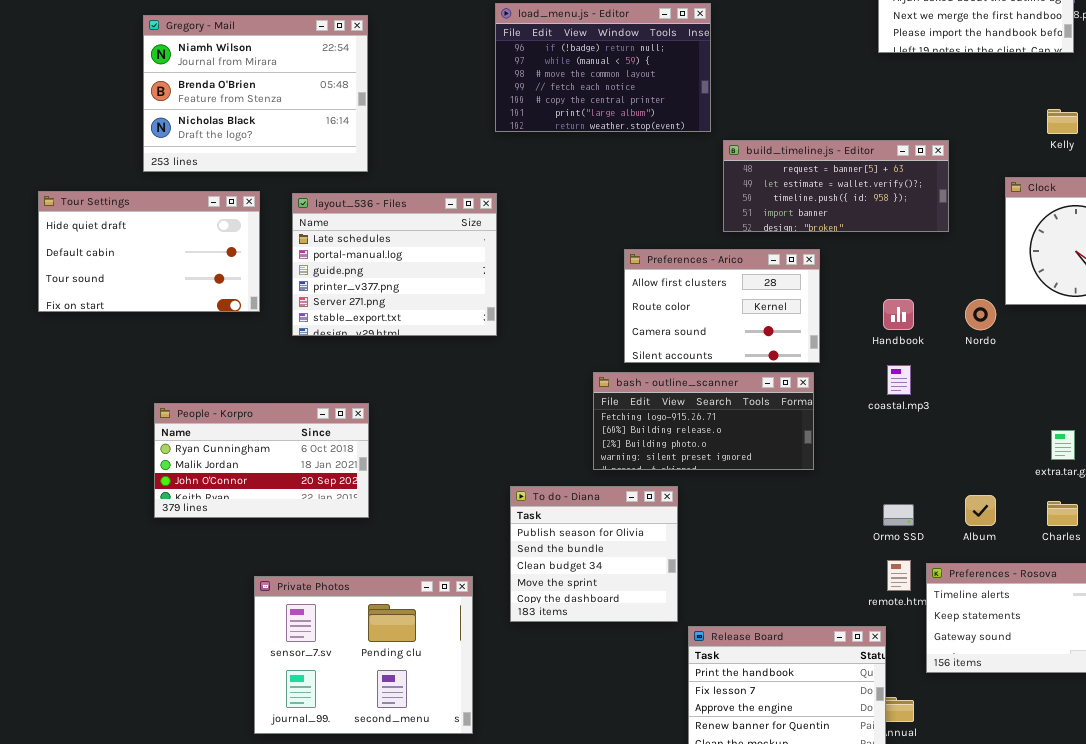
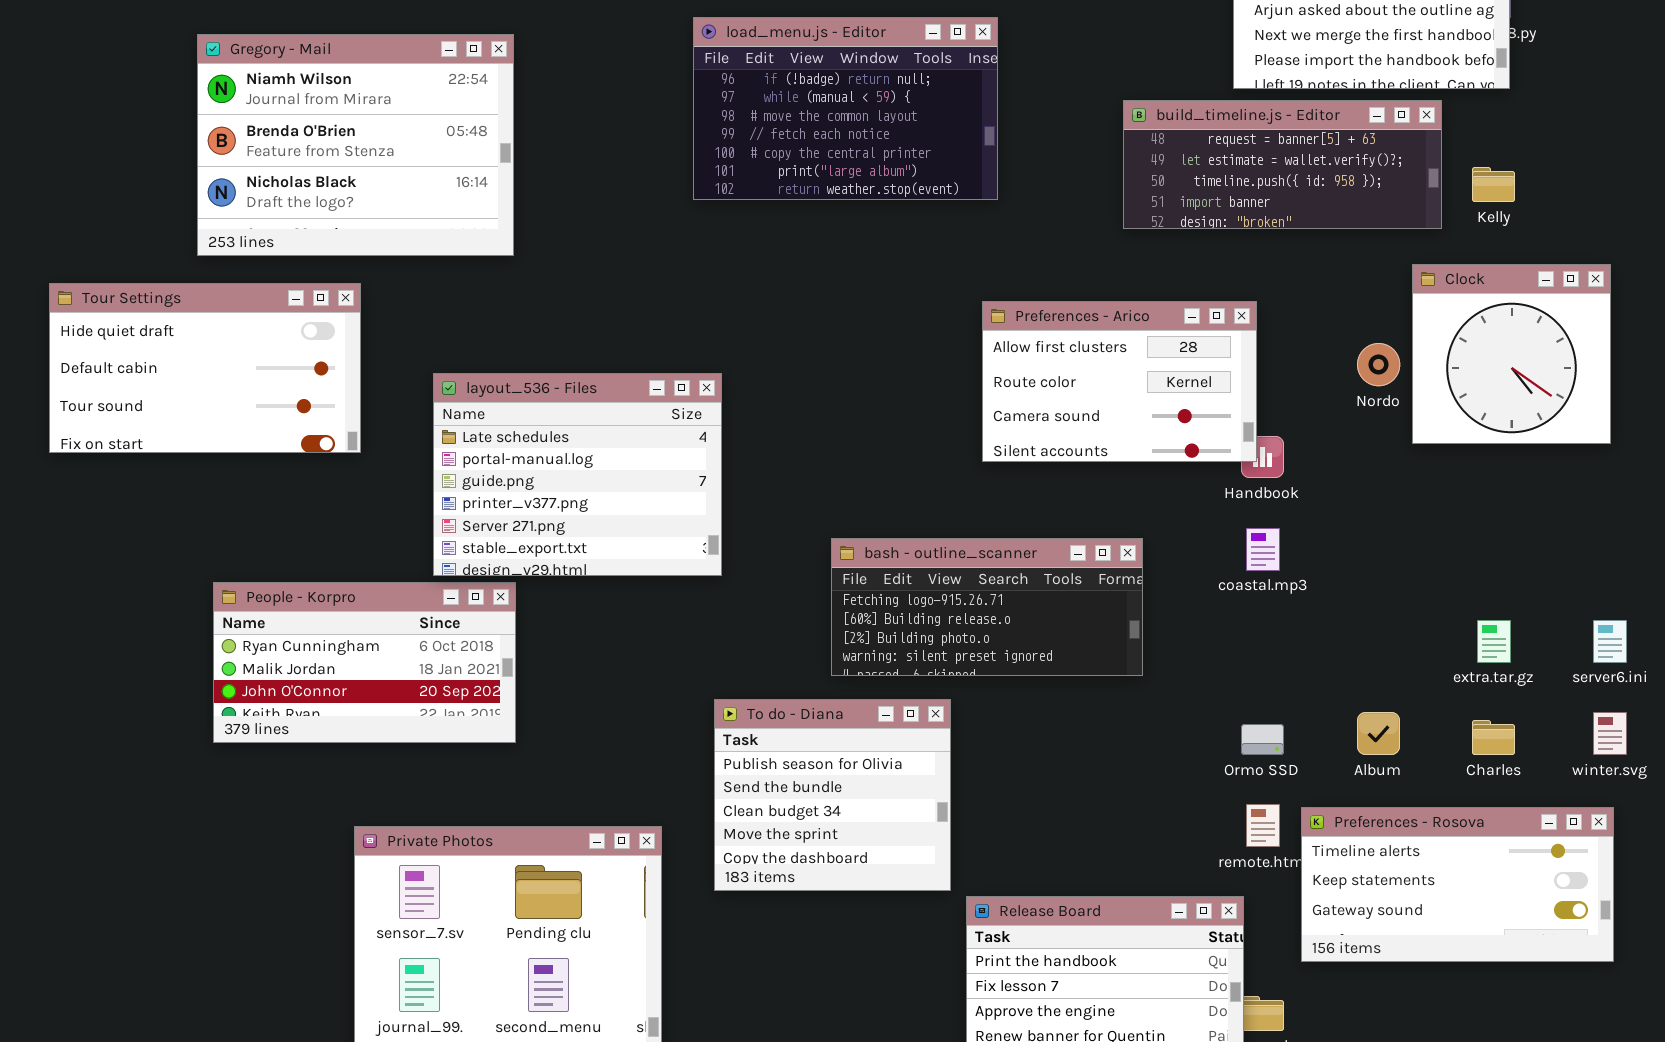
build_timeline.js - Editor: [723,140,949,232] -> [1123,100,1442,229], moved
layout_536 - Files: [292,193,497,336] -> [433,373,722,576], moved
Preferences - Arico: [624,249,820,363] -> [982,301,1257,462], moved
Nordo: [965,299,996,330] -> [1357,343,1400,386], moved

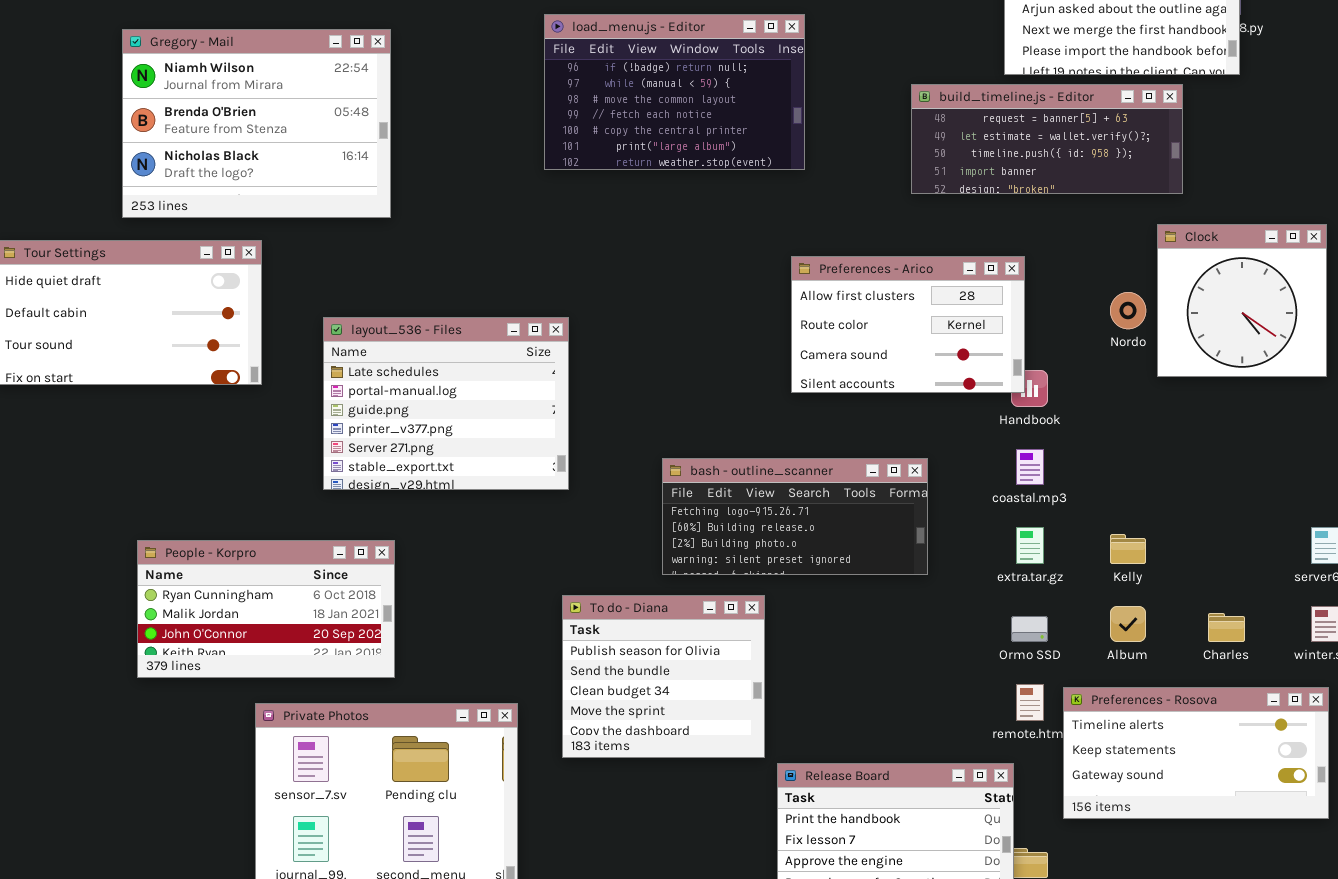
Kelly: [1472,167,1515,202] -> [1110,534,1146,564], moved
People - Korpro: [213,582,516,743] -> [137,540,395,678], moved
extra.tar.gz: [1477,620,1511,663] -> [1016,527,1044,564], moved

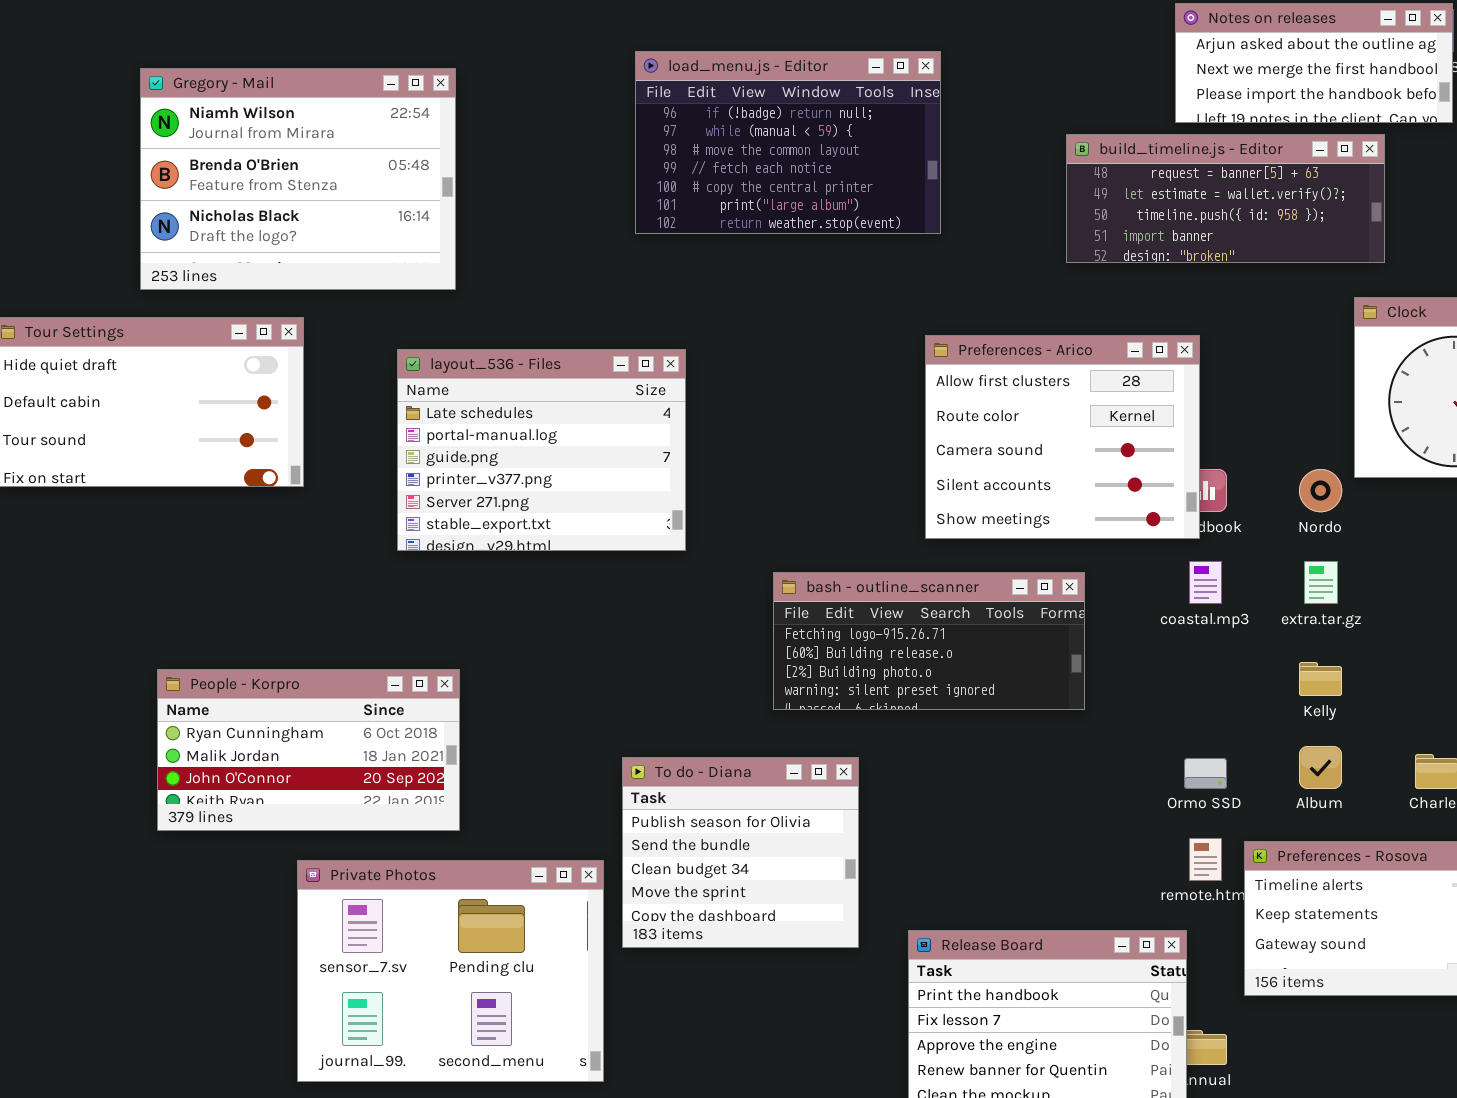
Preferences - Arico: [791,256,1025,393] -> [925,335,1200,539], resized
Nordo: [1110,292,1146,329] -> [1299,469,1342,512], moved
layout_536 - Files: [323,317,569,490] -> [397,349,686,551], moved
extra.tar.gz: [1016,527,1044,564] -> [1304,561,1338,604], moved
To do - Diana: [562,595,765,758] -> [622,757,859,948], moved

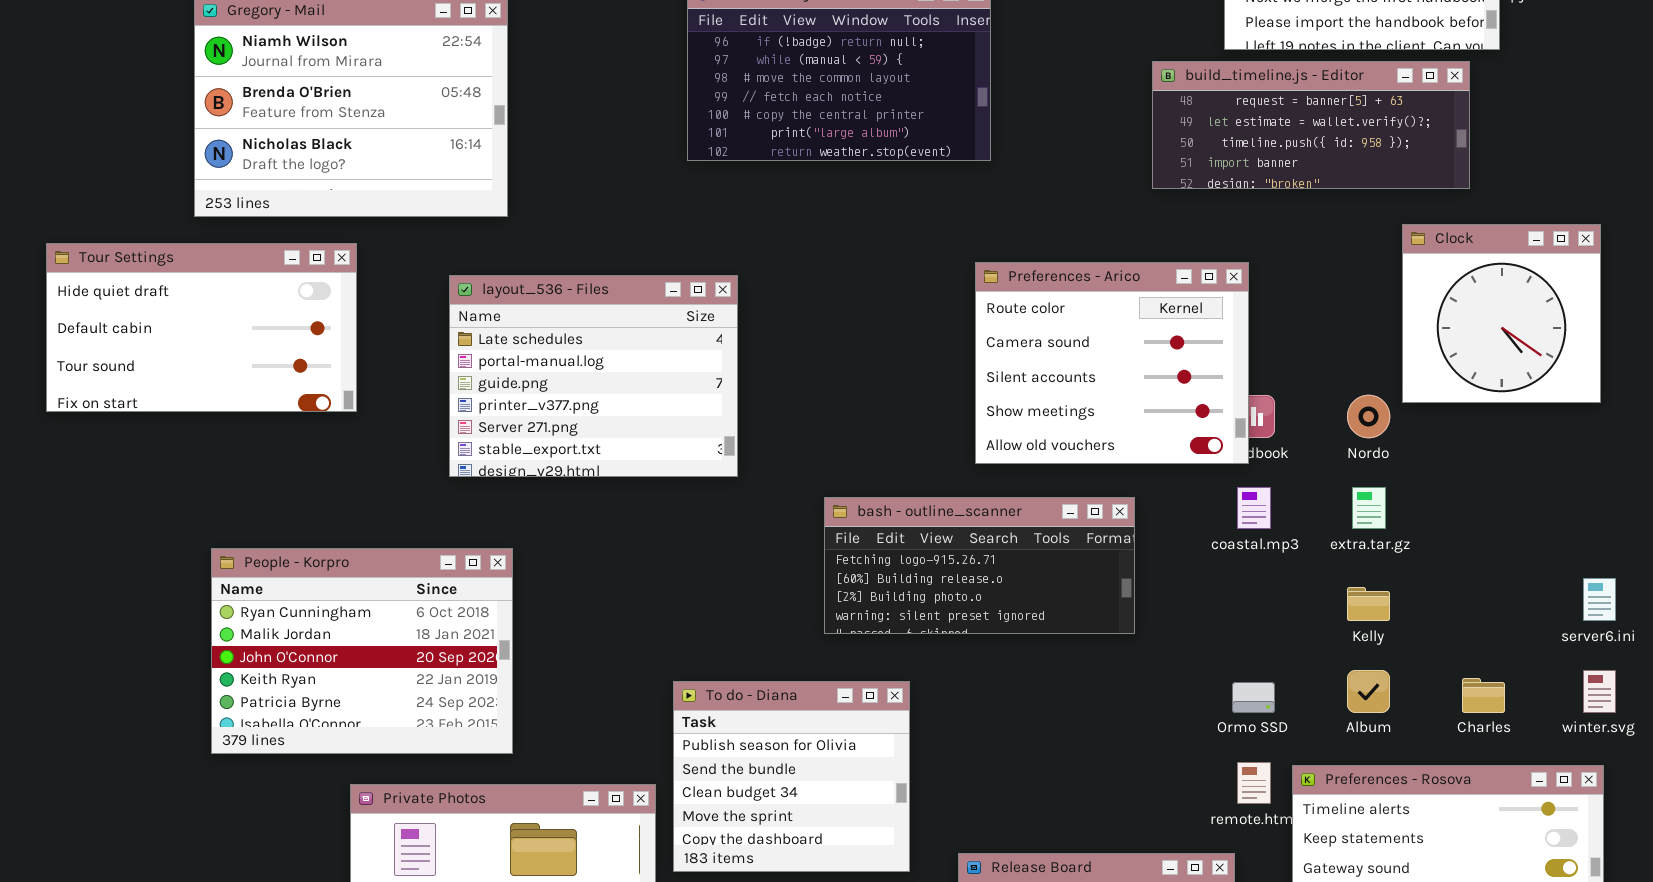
build_timeline.js - Editor: [1066,134,1385,263] -> [1152,61,1470,189], moved
Preferences - Arico: [925,335,1200,539] -> [975,262,1249,464], scrolled down 1 row
People - Korpro: [157,669,460,831] -> [211,548,513,754], resized

